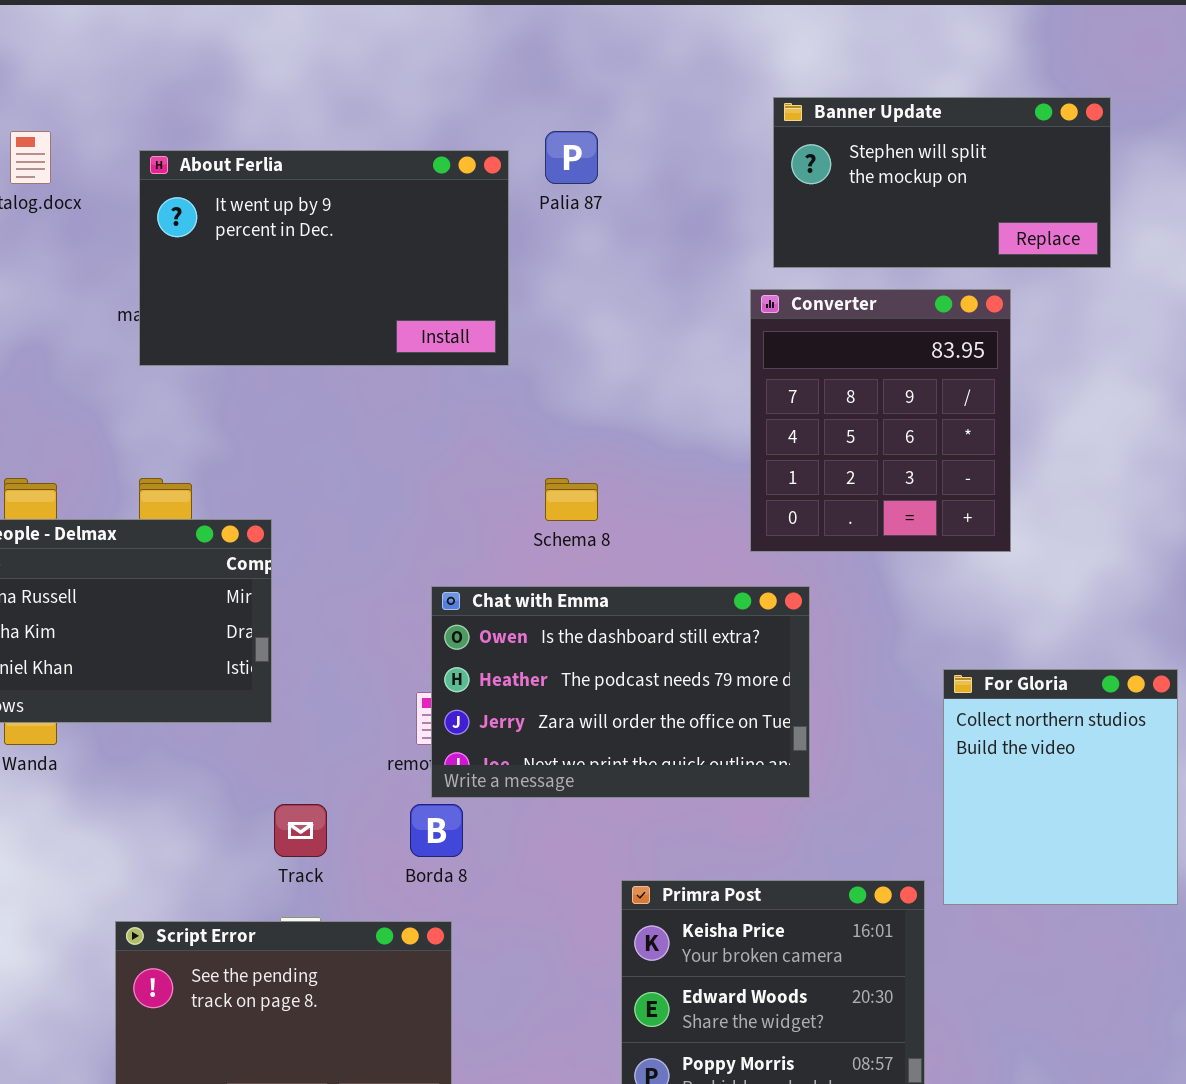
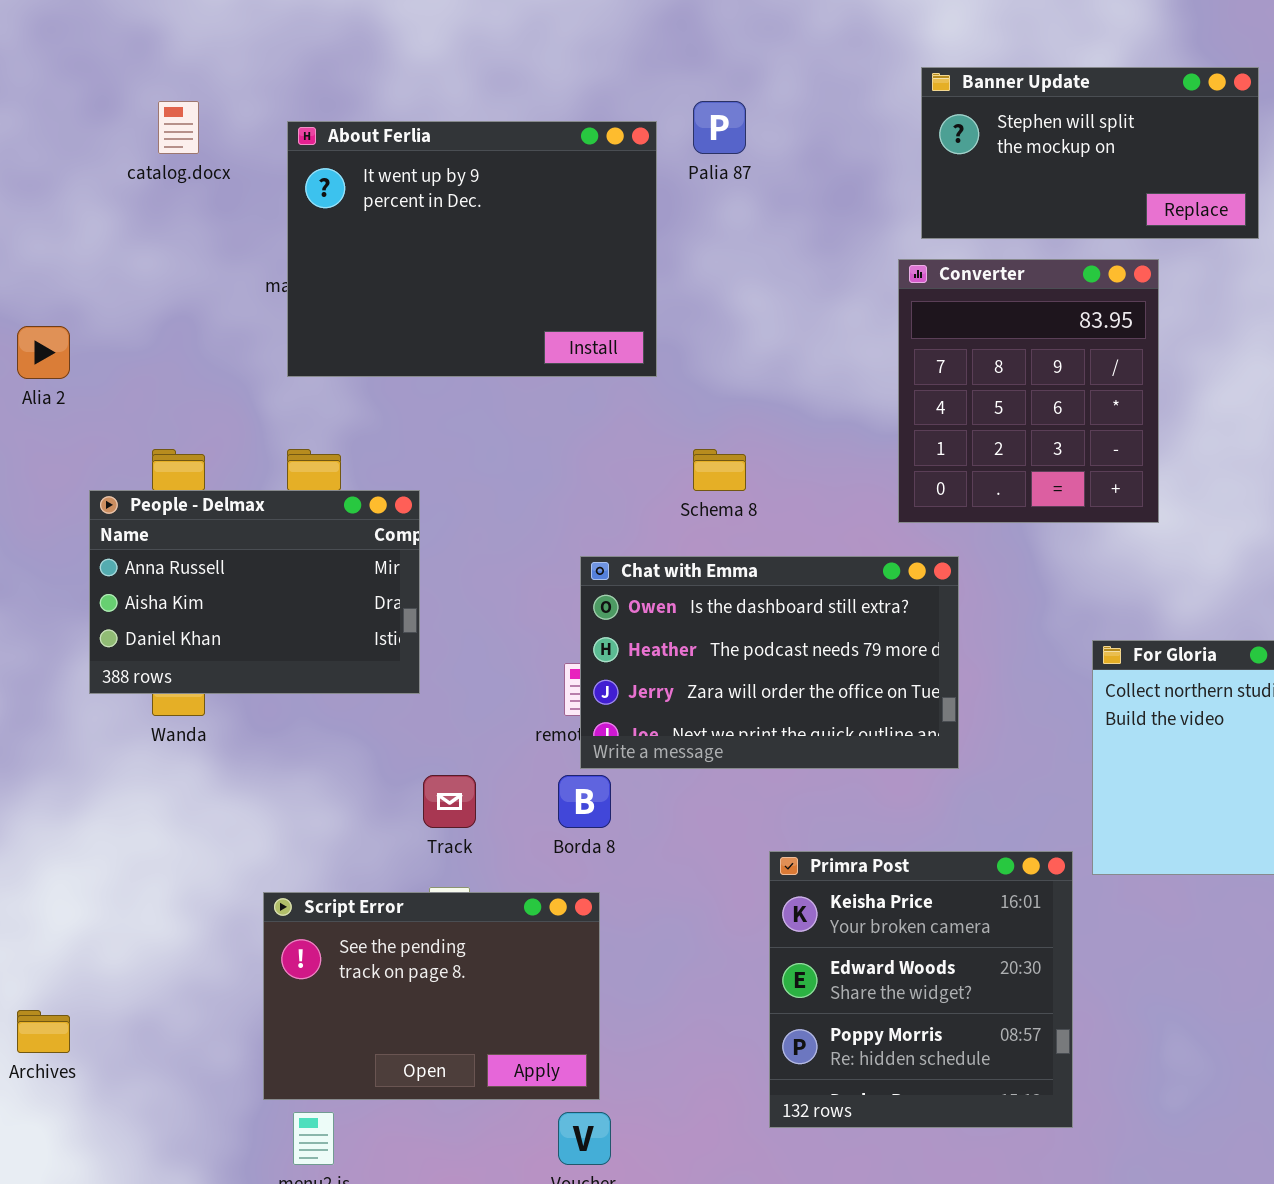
About Ferlia: [139,150,509,366] -> [287,121,657,377], resized

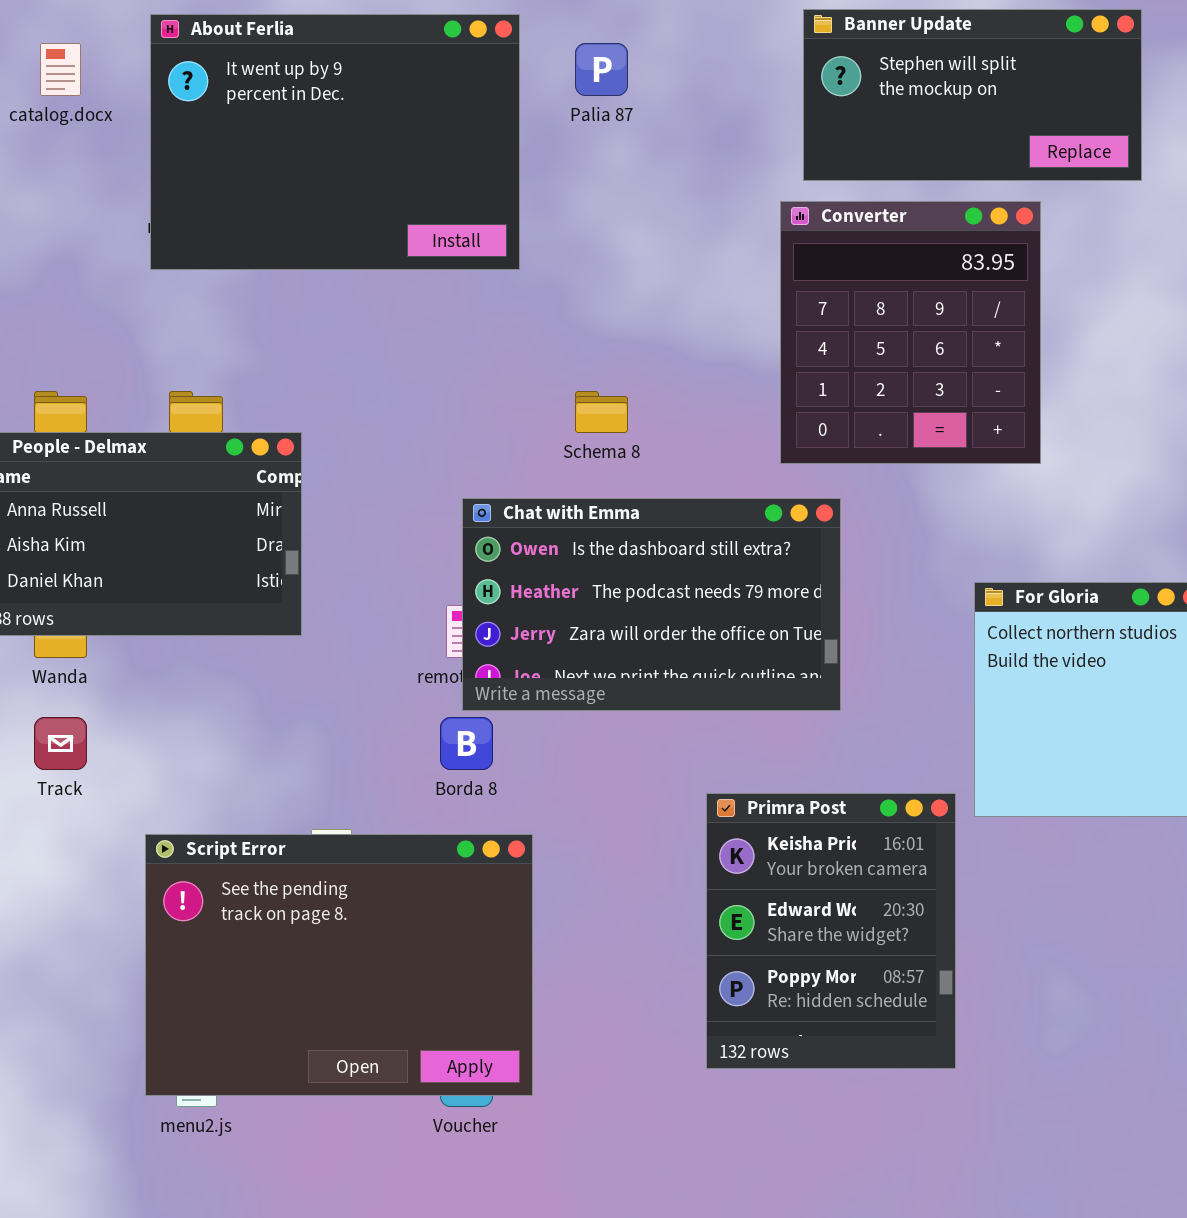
About Ferlia: [287,121,657,377] -> [150,14,520,270], moved
Track: [423,775,476,828] -> [34,717,87,770], moved
Primra Post: [769,851,1073,1128] -> [706,793,956,1069], resized
Script Error: [263,892,600,1100] -> [145,834,533,1096], resized

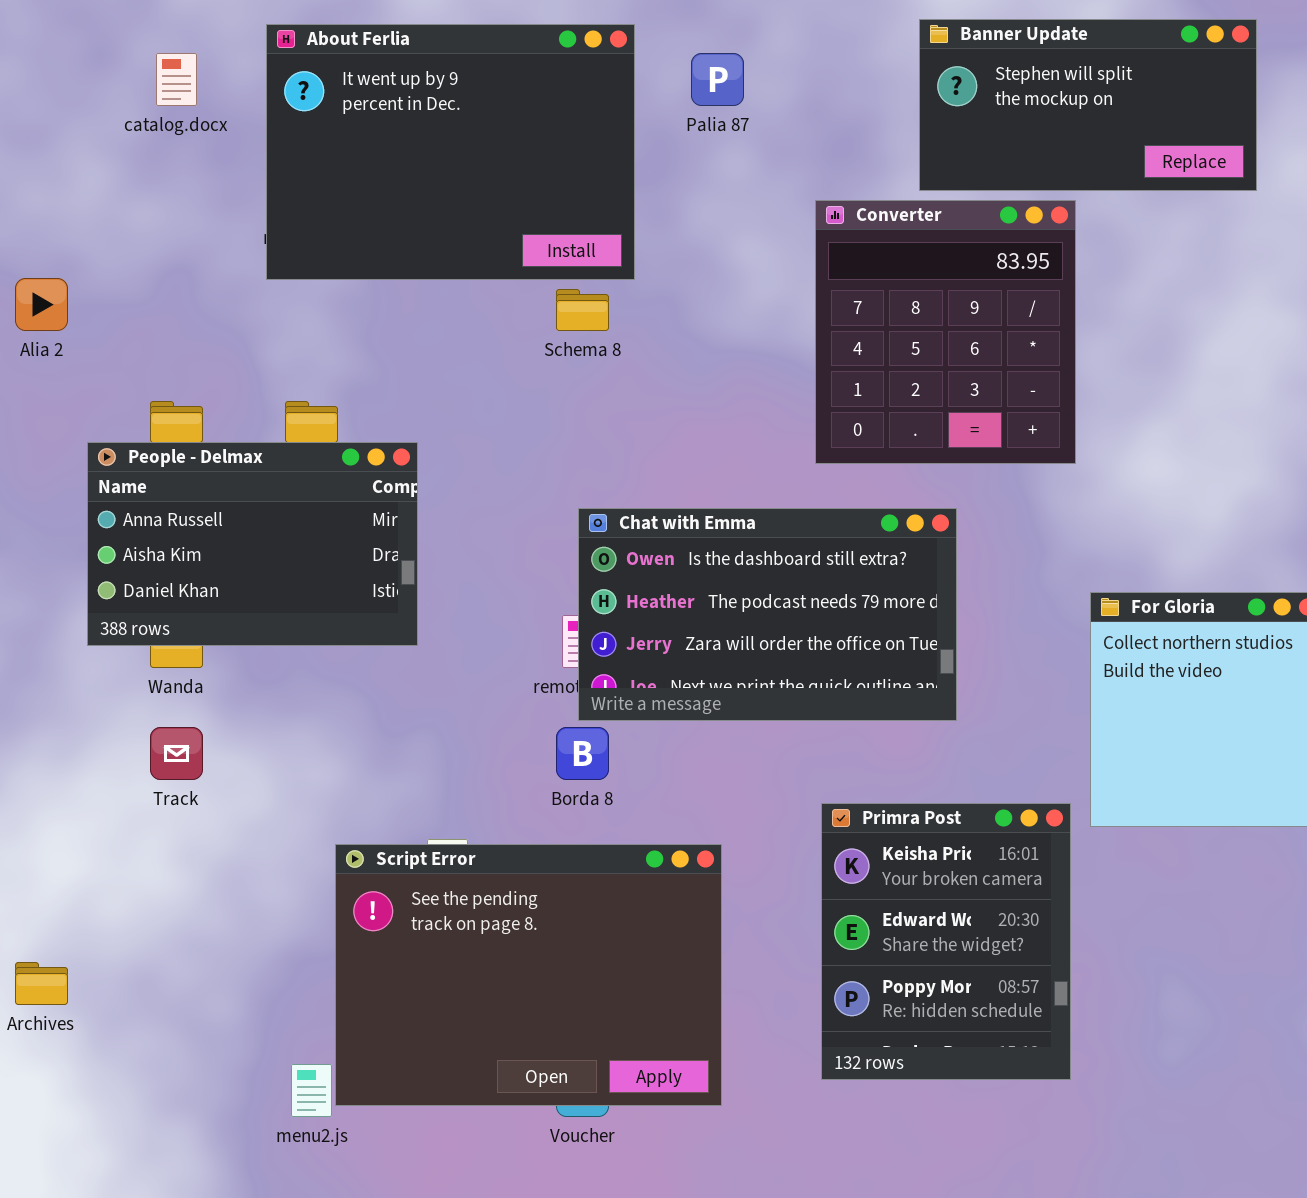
Converter: [780,201,1041,464] -> [815,200,1076,464], moved
Schema 8: [575,391,628,433] -> [556,289,609,331], moved
Script Error: [145,834,533,1096] -> [335,844,722,1106], moved

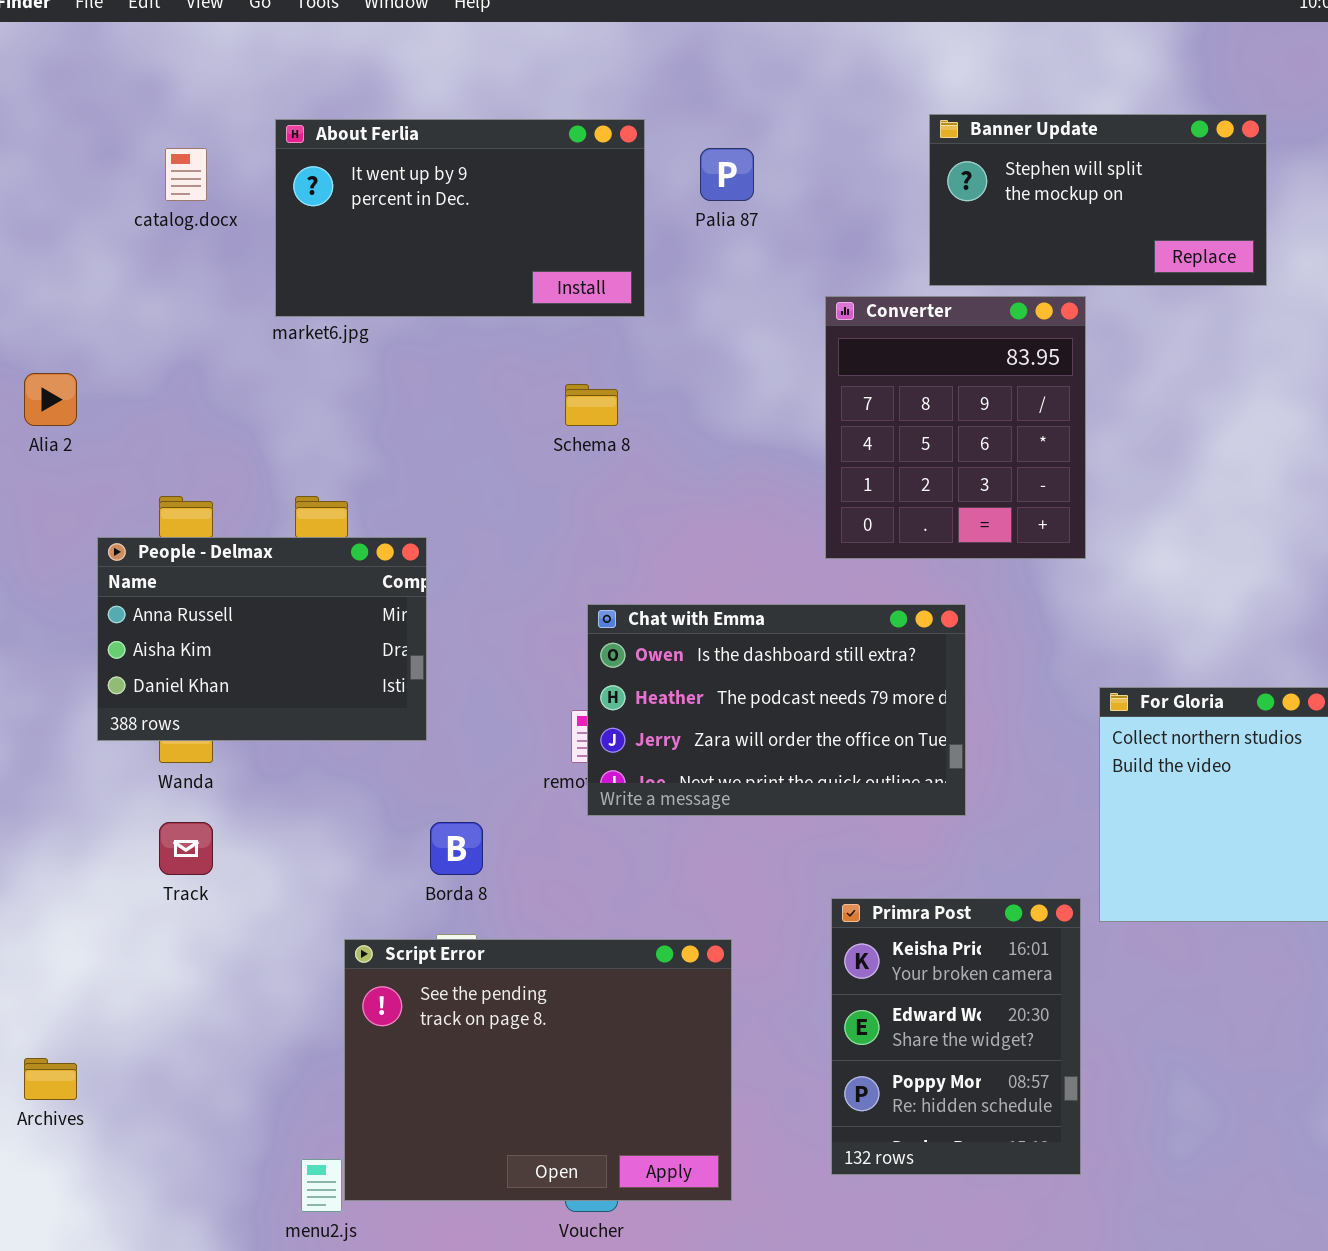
About Ferlia: [266,24,635,280] -> [275,119,645,317], resized
Borda 8: [556,727,609,780] -> [430,822,483,875], moved

